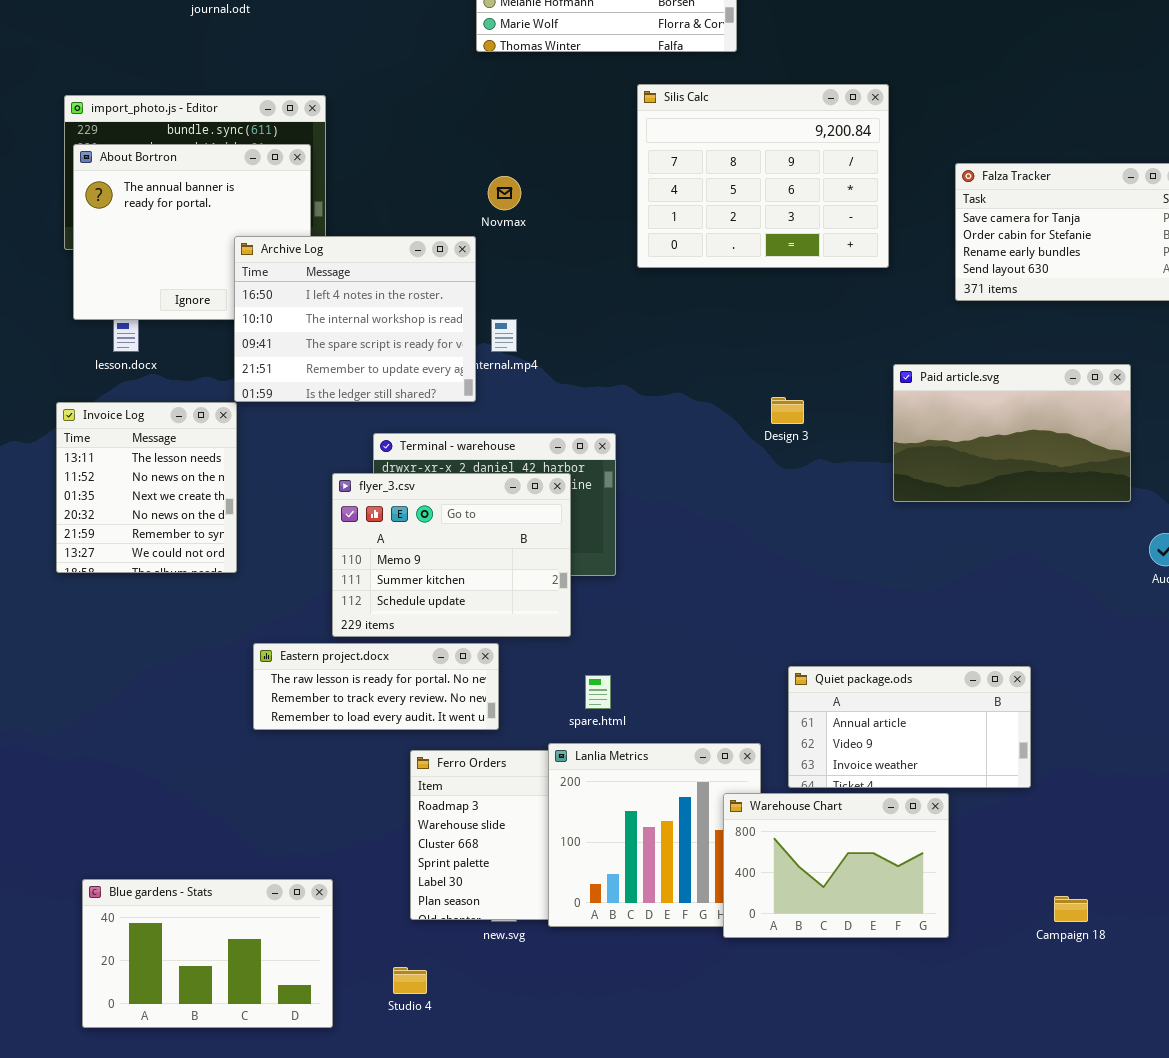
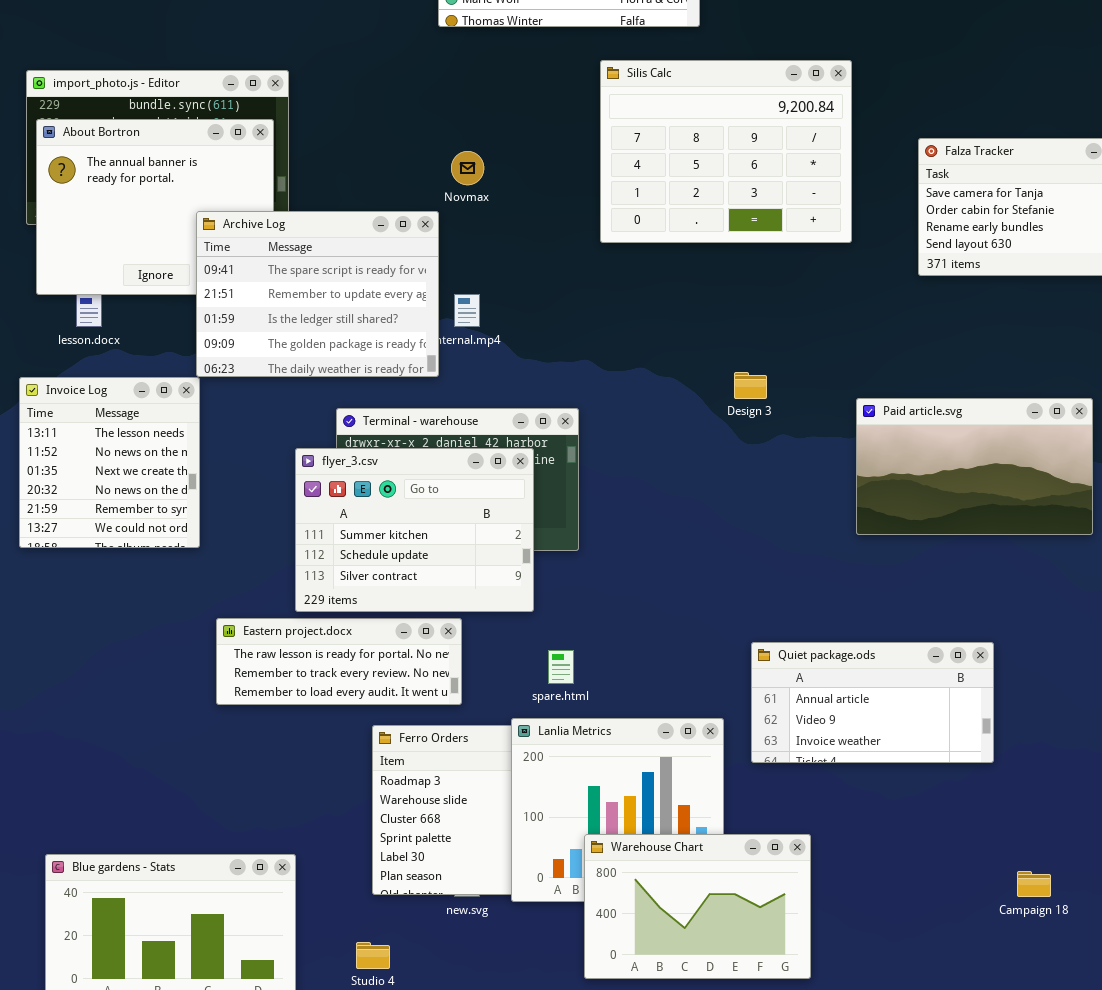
Archive Log: [234,236,476,402] -> [196,211,439,377], scrolled down 2 rows
Paid article.svg: [893,364,1131,502] -> [856,398,1093,535], moved
flyer_3.csv: [332,473,571,637] -> [295,448,534,612], scrolled down 1 row
Warehouse Chart: [723,793,949,938] -> [584,834,811,979], moved

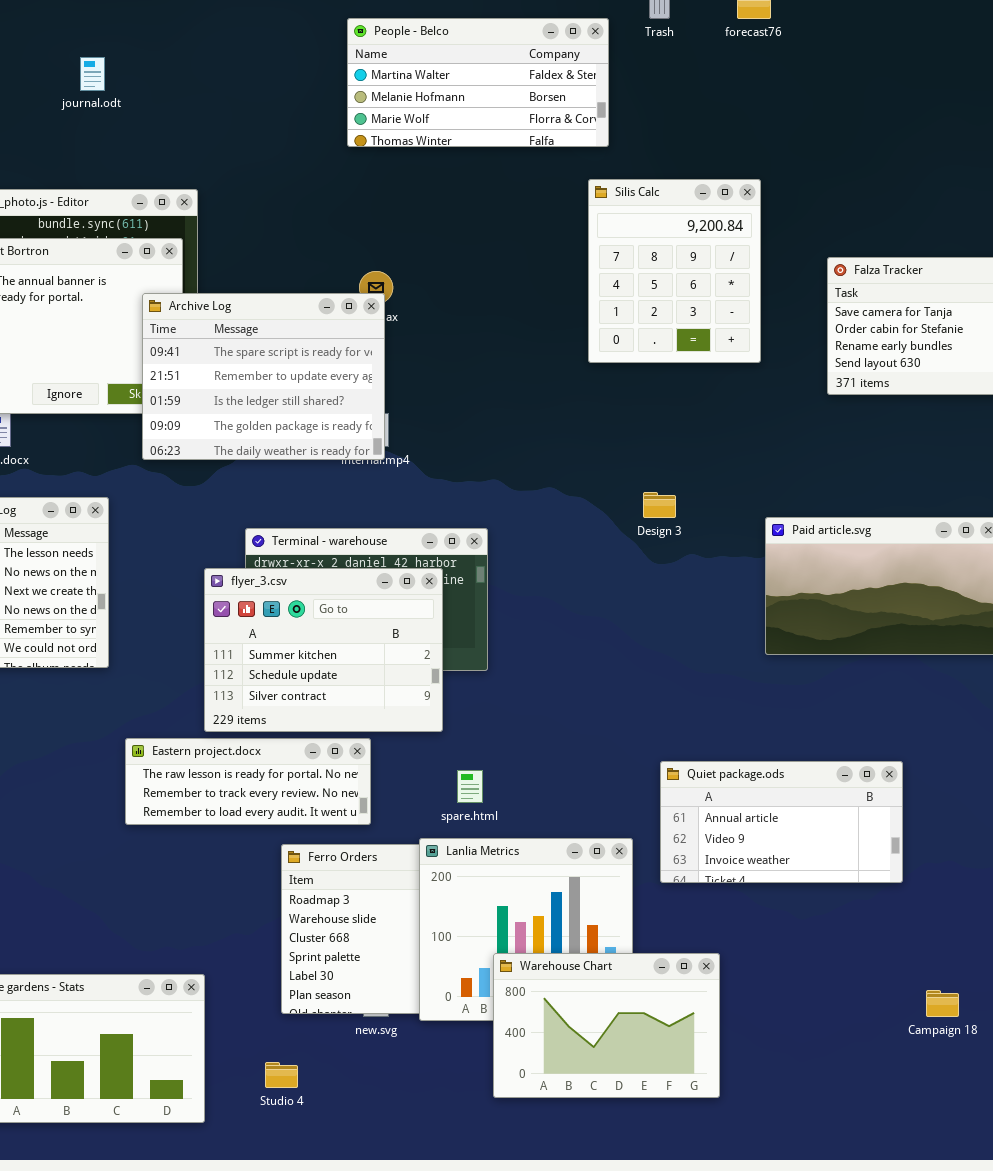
Silis Calc: [600,60,852,243] -> [588,179,761,363], resized
Archive Log: [196,211,439,377] -> [142,293,385,460], moved

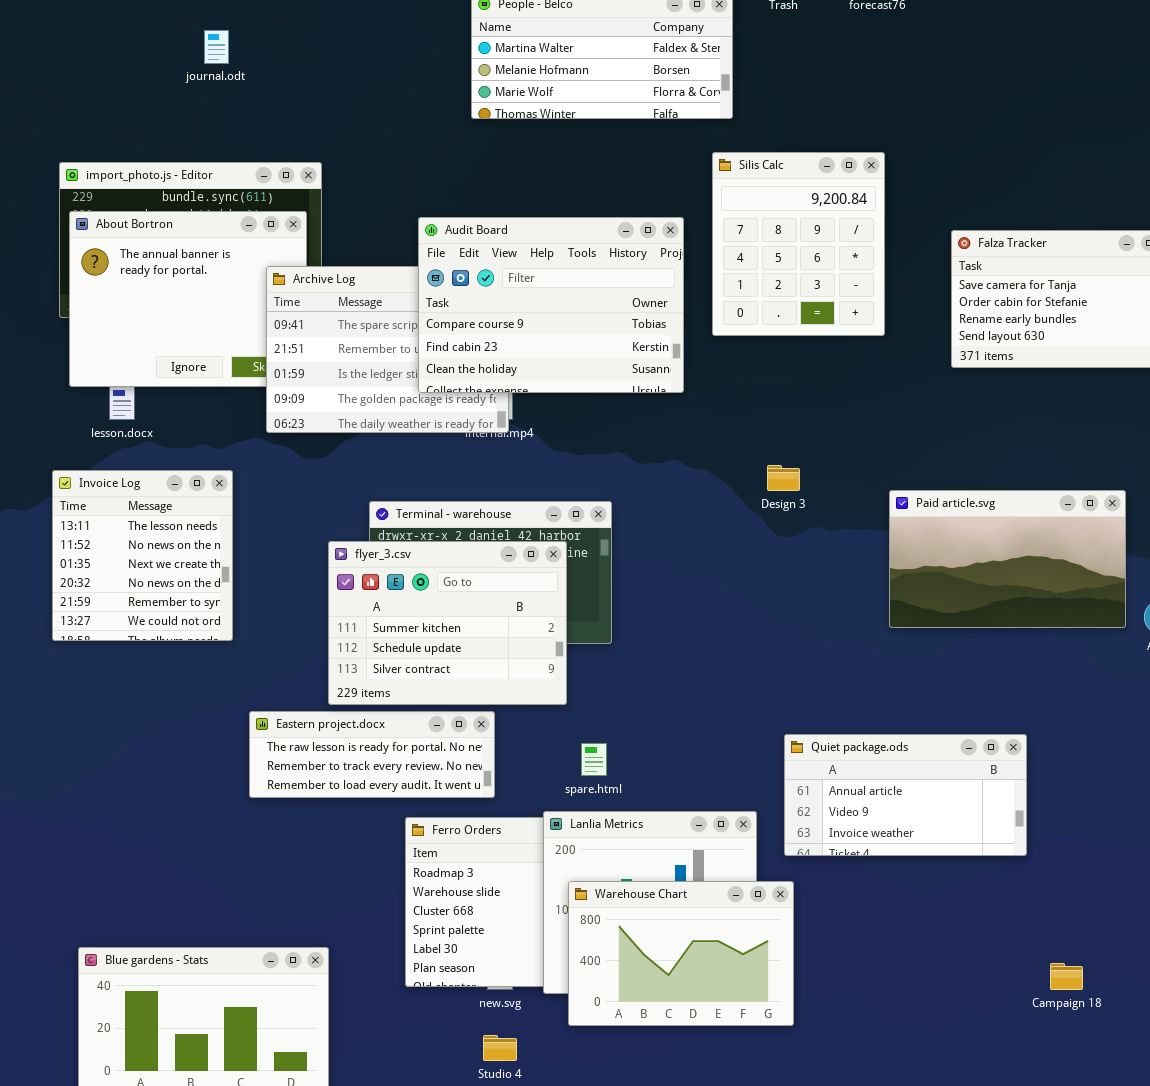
Audit Board: none -> [418,217,684,393], opened
Warehouse Chart: [493,953,720,1098] -> [568,881,794,1026], moved
Studio 4: [265,1062,298,1088] -> [483,1035,517,1061], moved

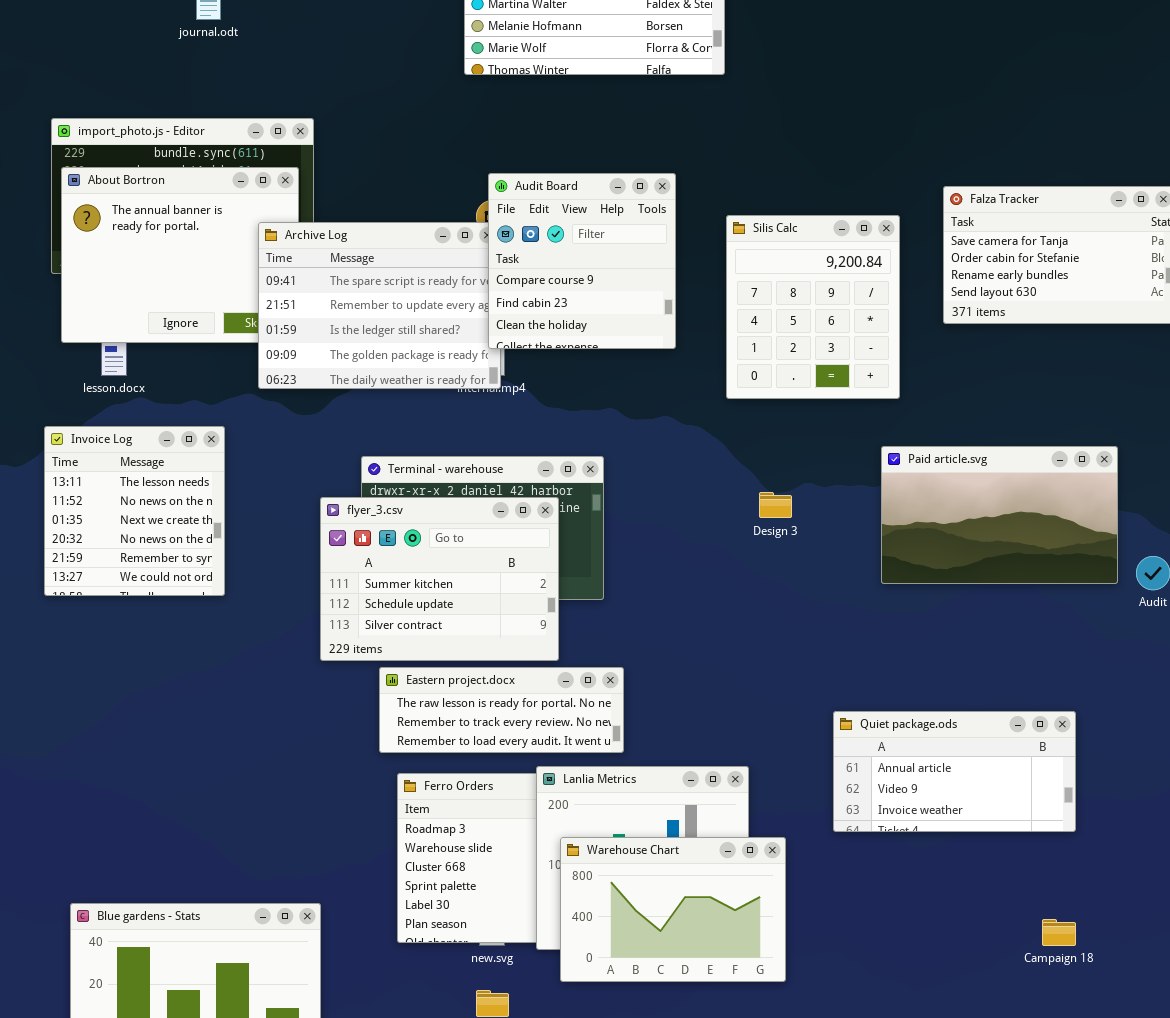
Silis Calc: [712,152,885,336] -> [726,215,900,399], moved
Audit Board: [418,217,684,393] -> [488,173,676,349], resized
Design 3: [767,465,800,491] -> [759,492,792,518], moved
Eastern project.docx: [249,711,495,798] -> [379,667,624,753], moved
Quiet package.ods: [784,734,1027,856] -> [833,711,1076,832], moved

